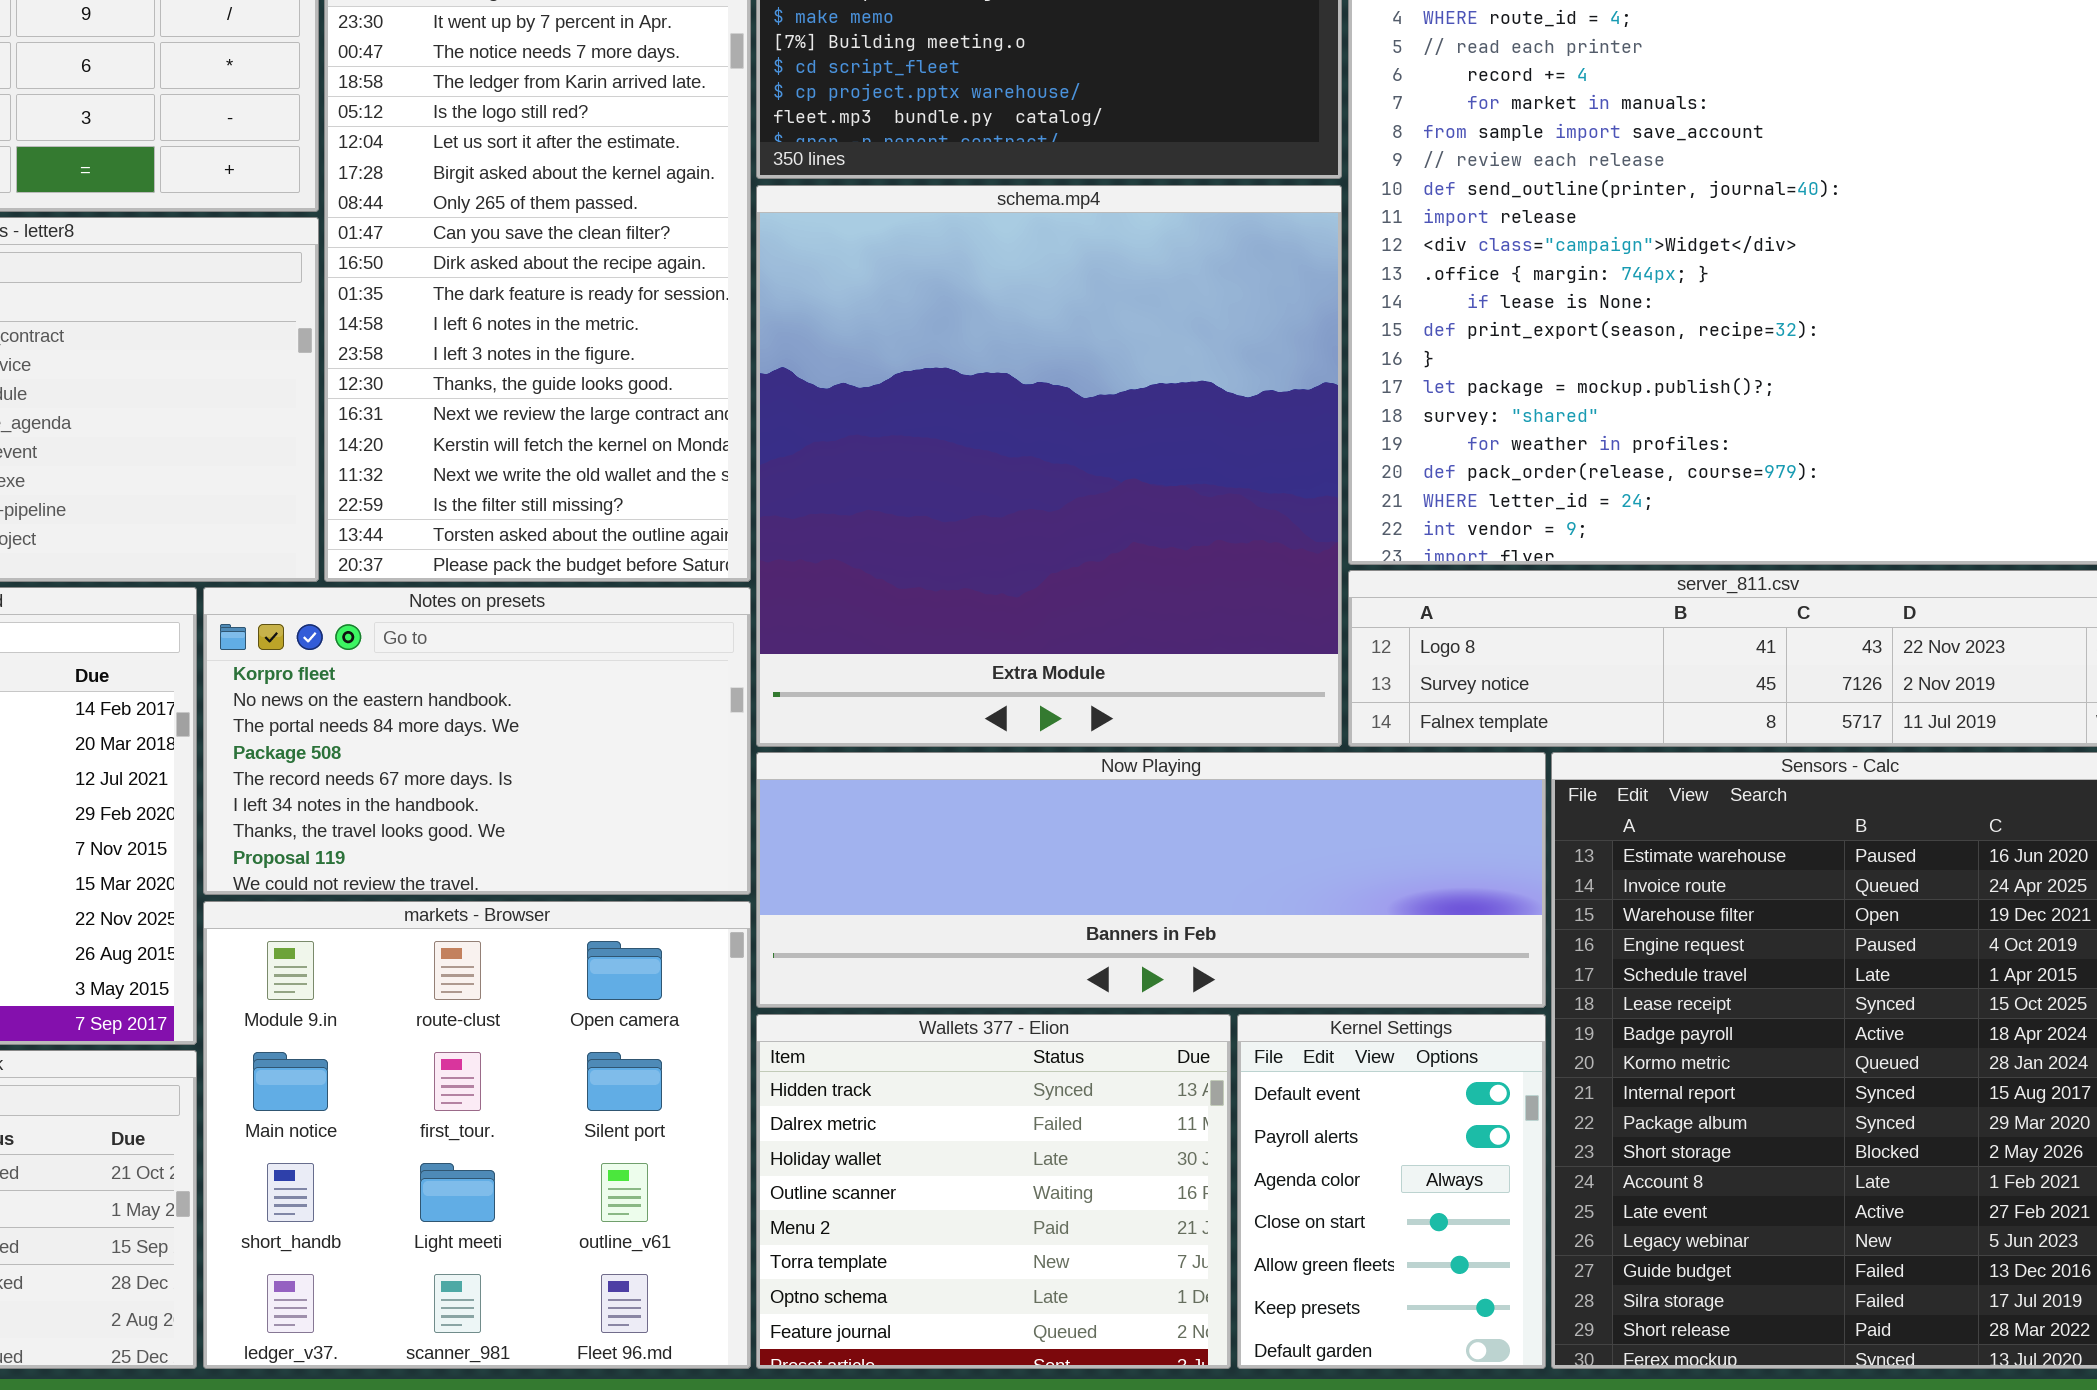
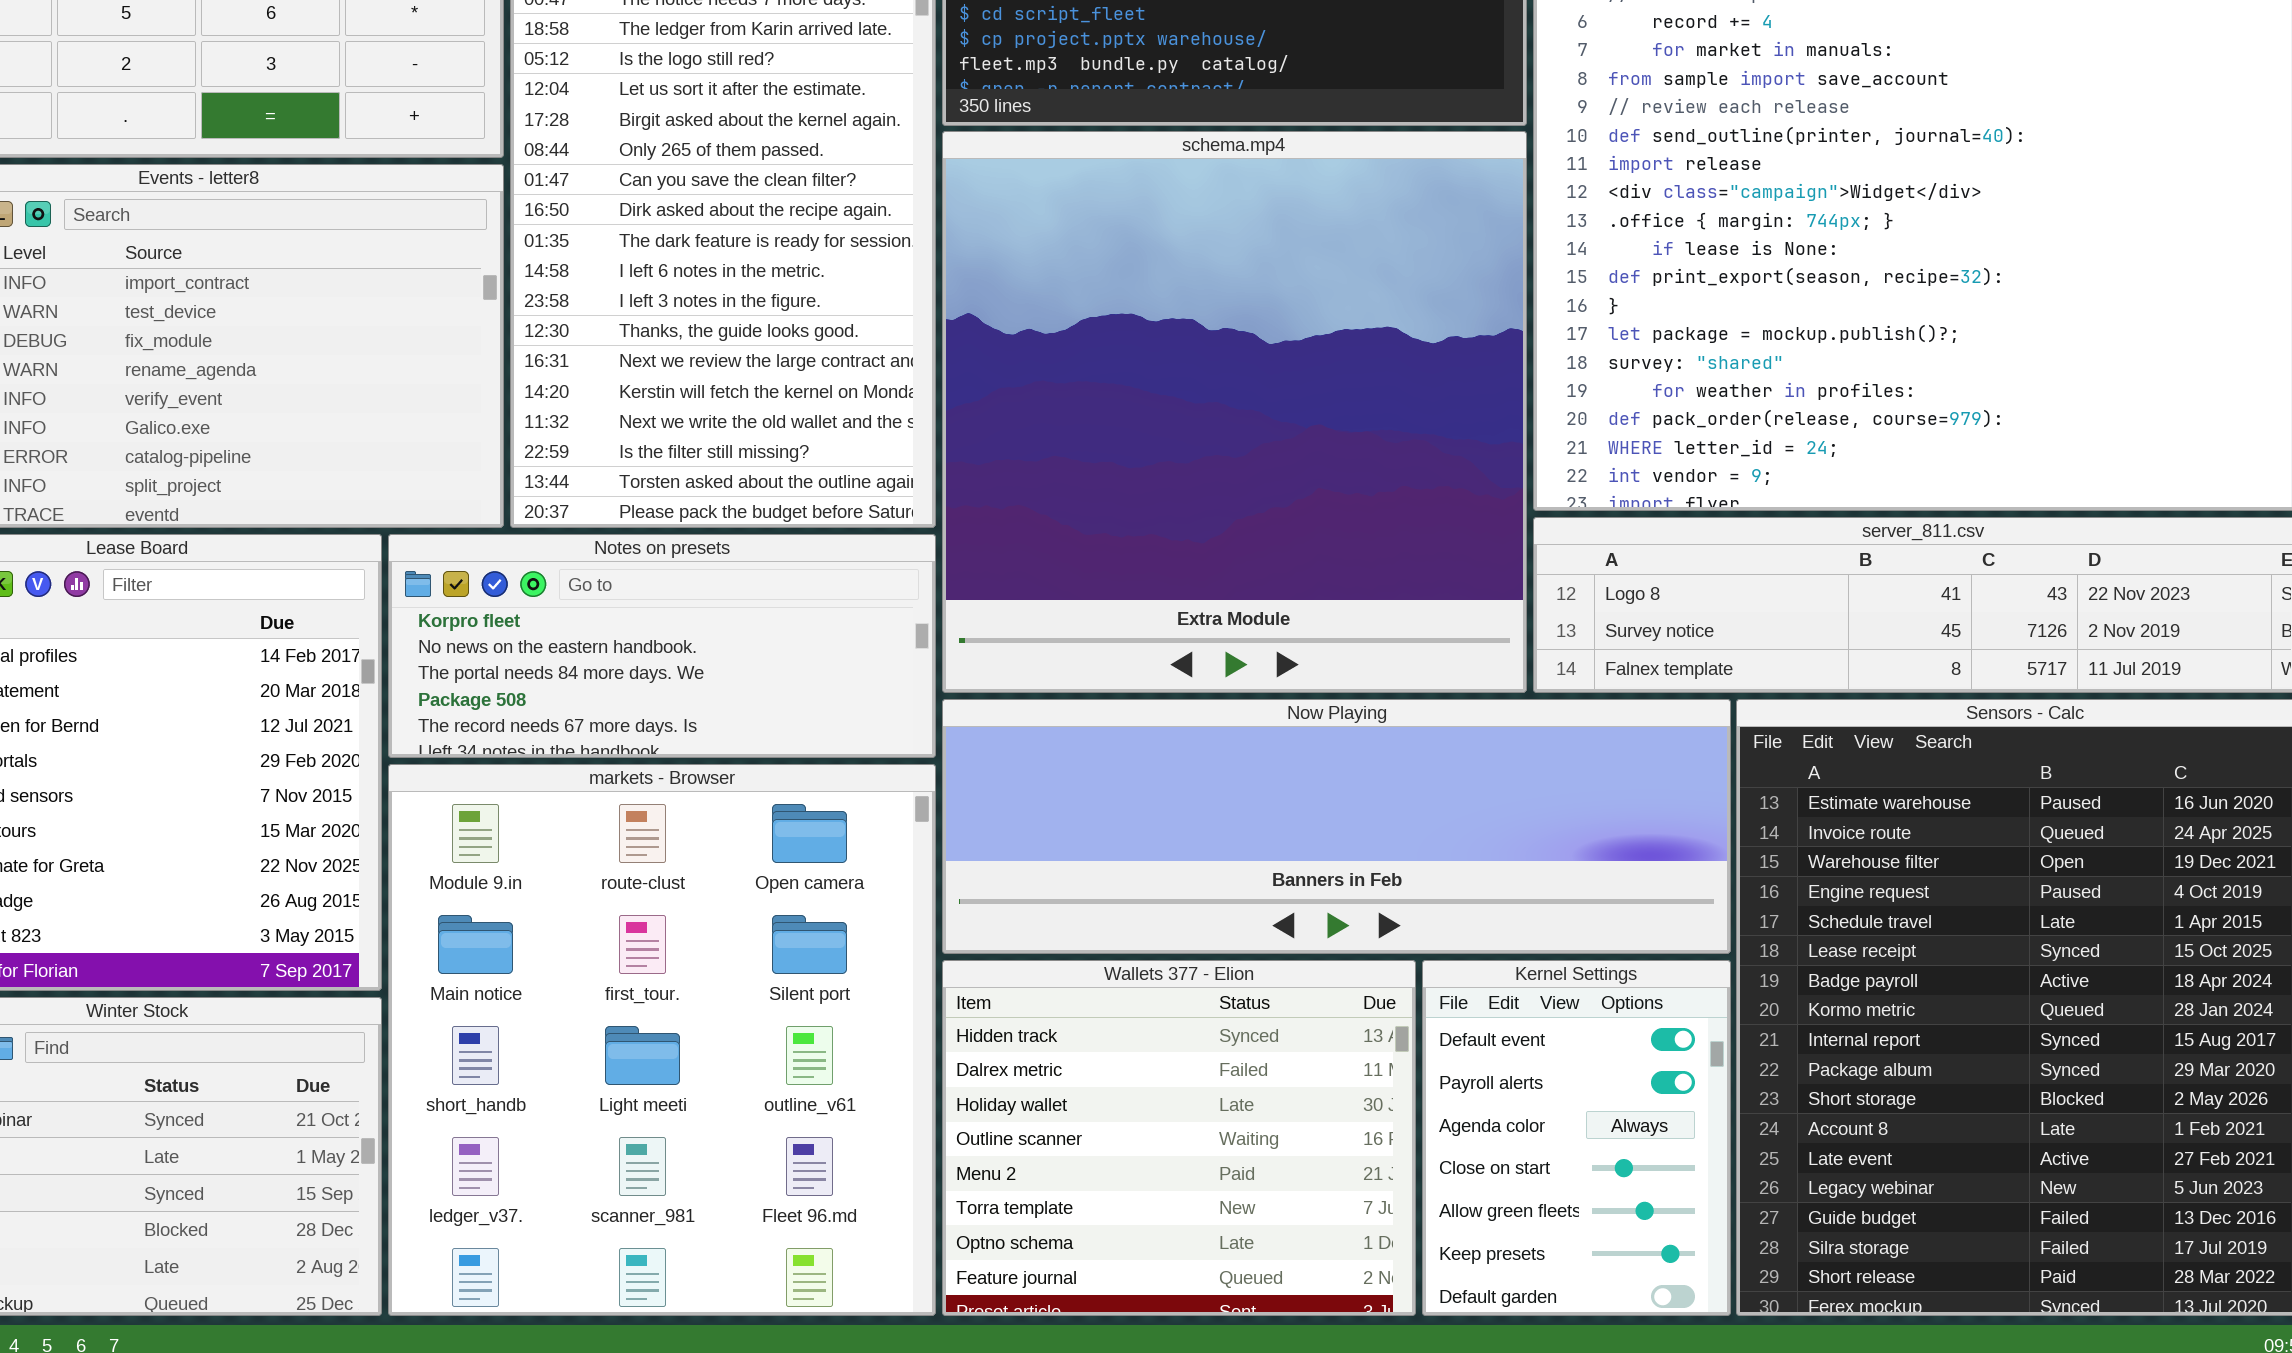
Notes on presets: [203,587,751,895] -> [388,534,936,758], resized
markets - Browser: [203,901,751,1369] -> [388,764,936,1316], resized

